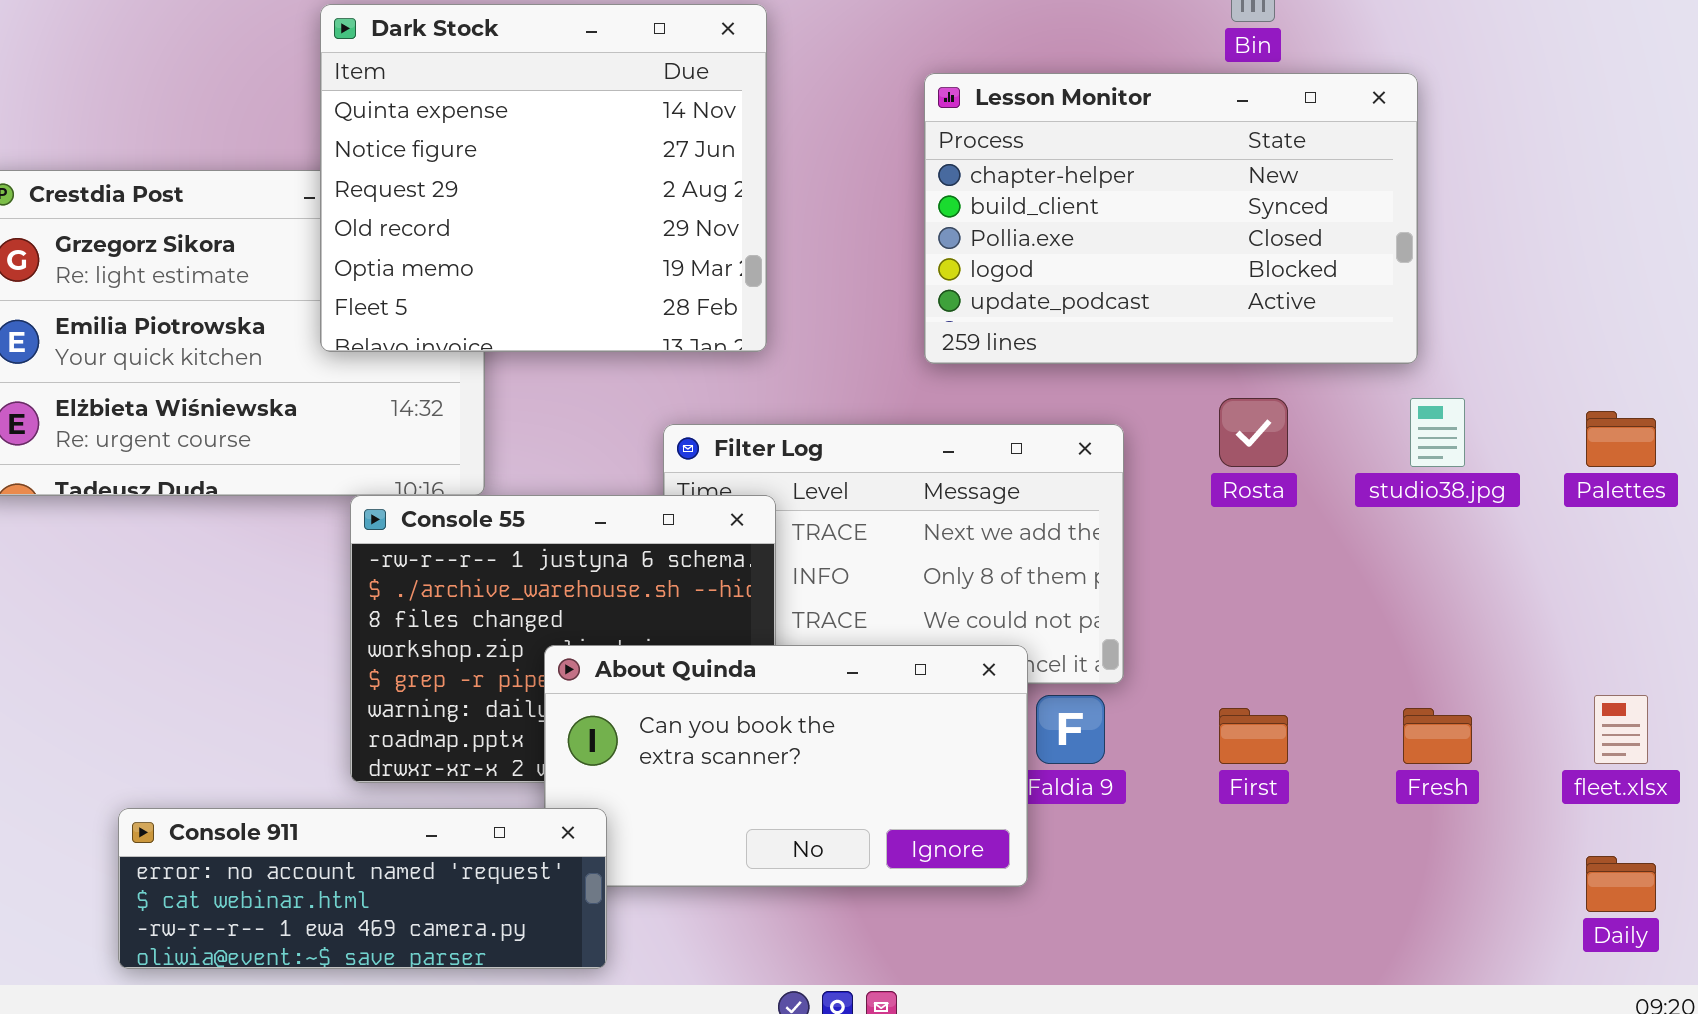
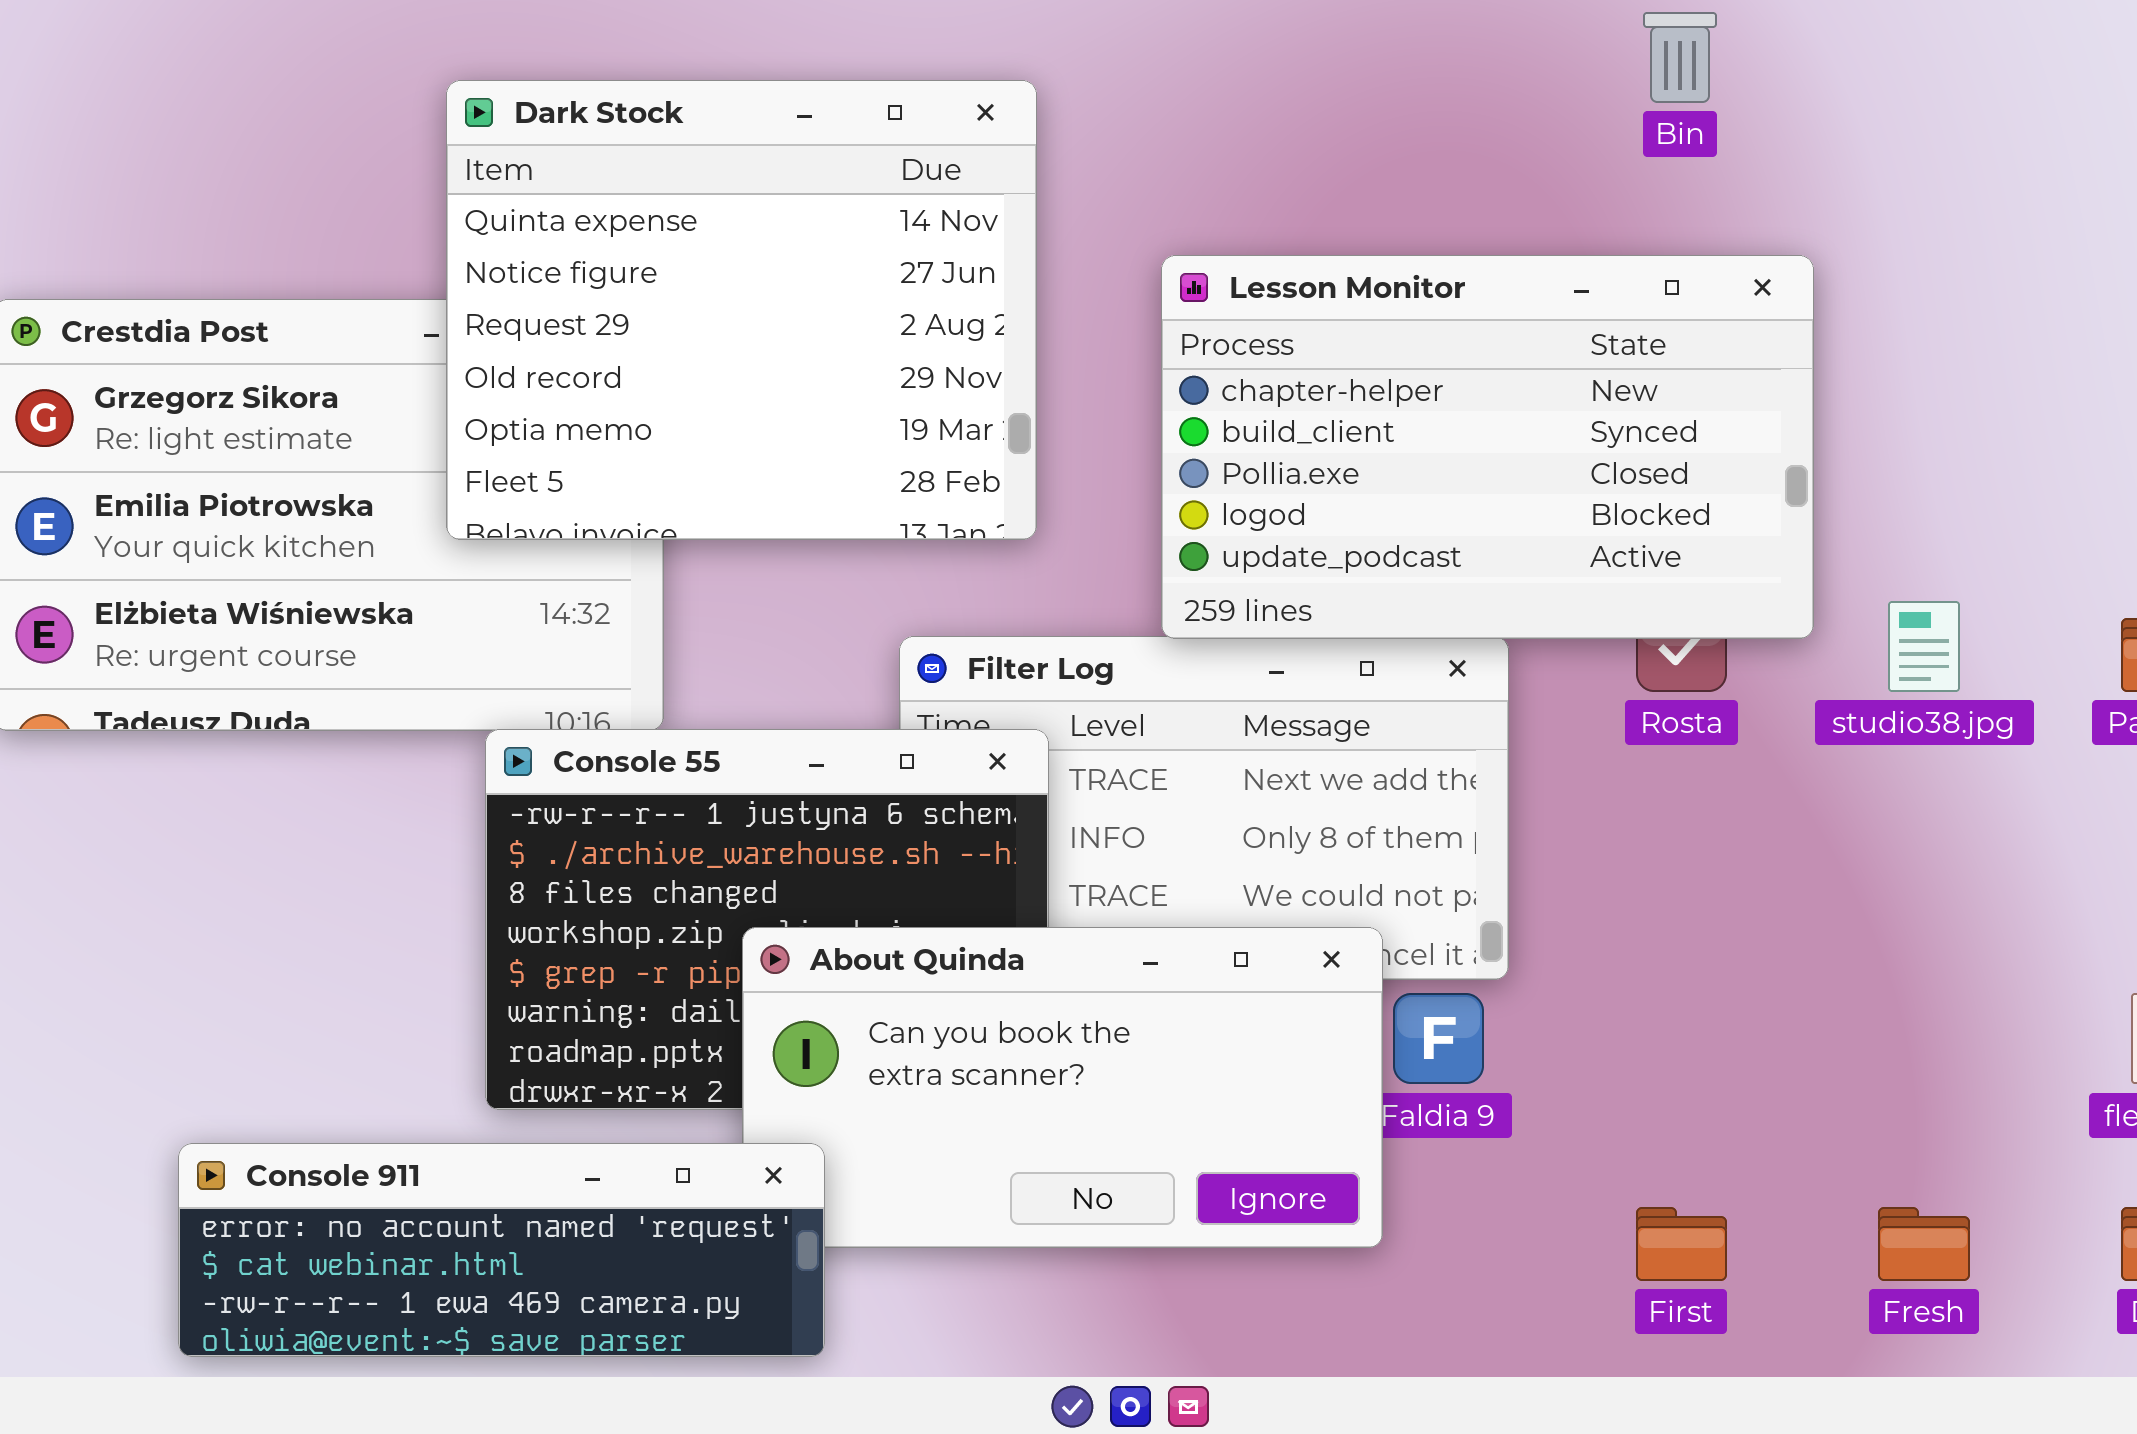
Lesson Monitor: [924,73,1418,364] -> [1161,255,1814,639], moved
First: [1219,708,1288,764] -> [1636,1207,1727,1281], moved
Fresh: [1403,708,1472,764] -> [1878,1207,1970,1281], moved

